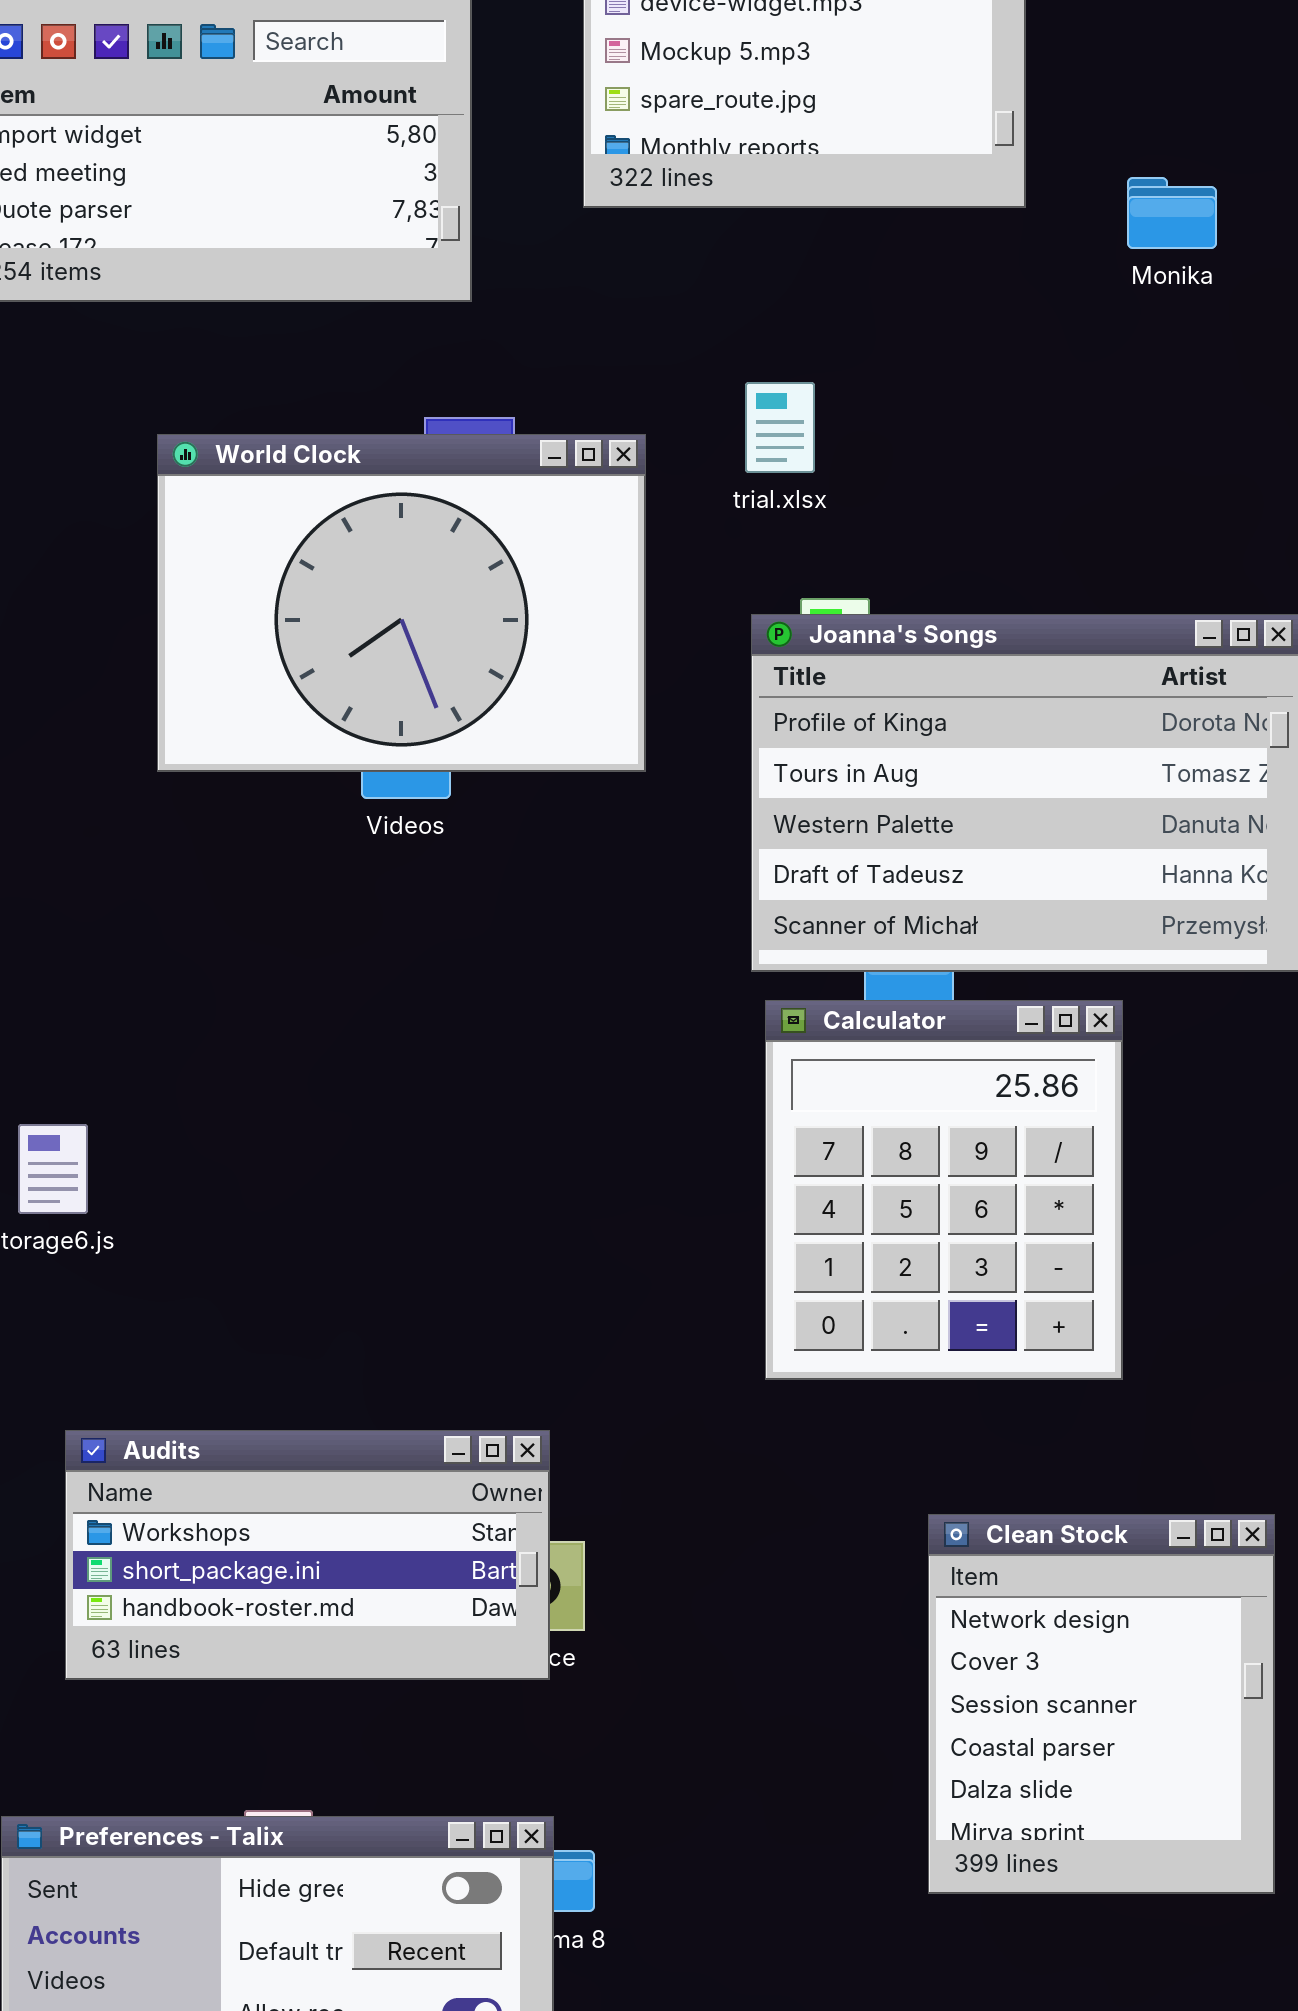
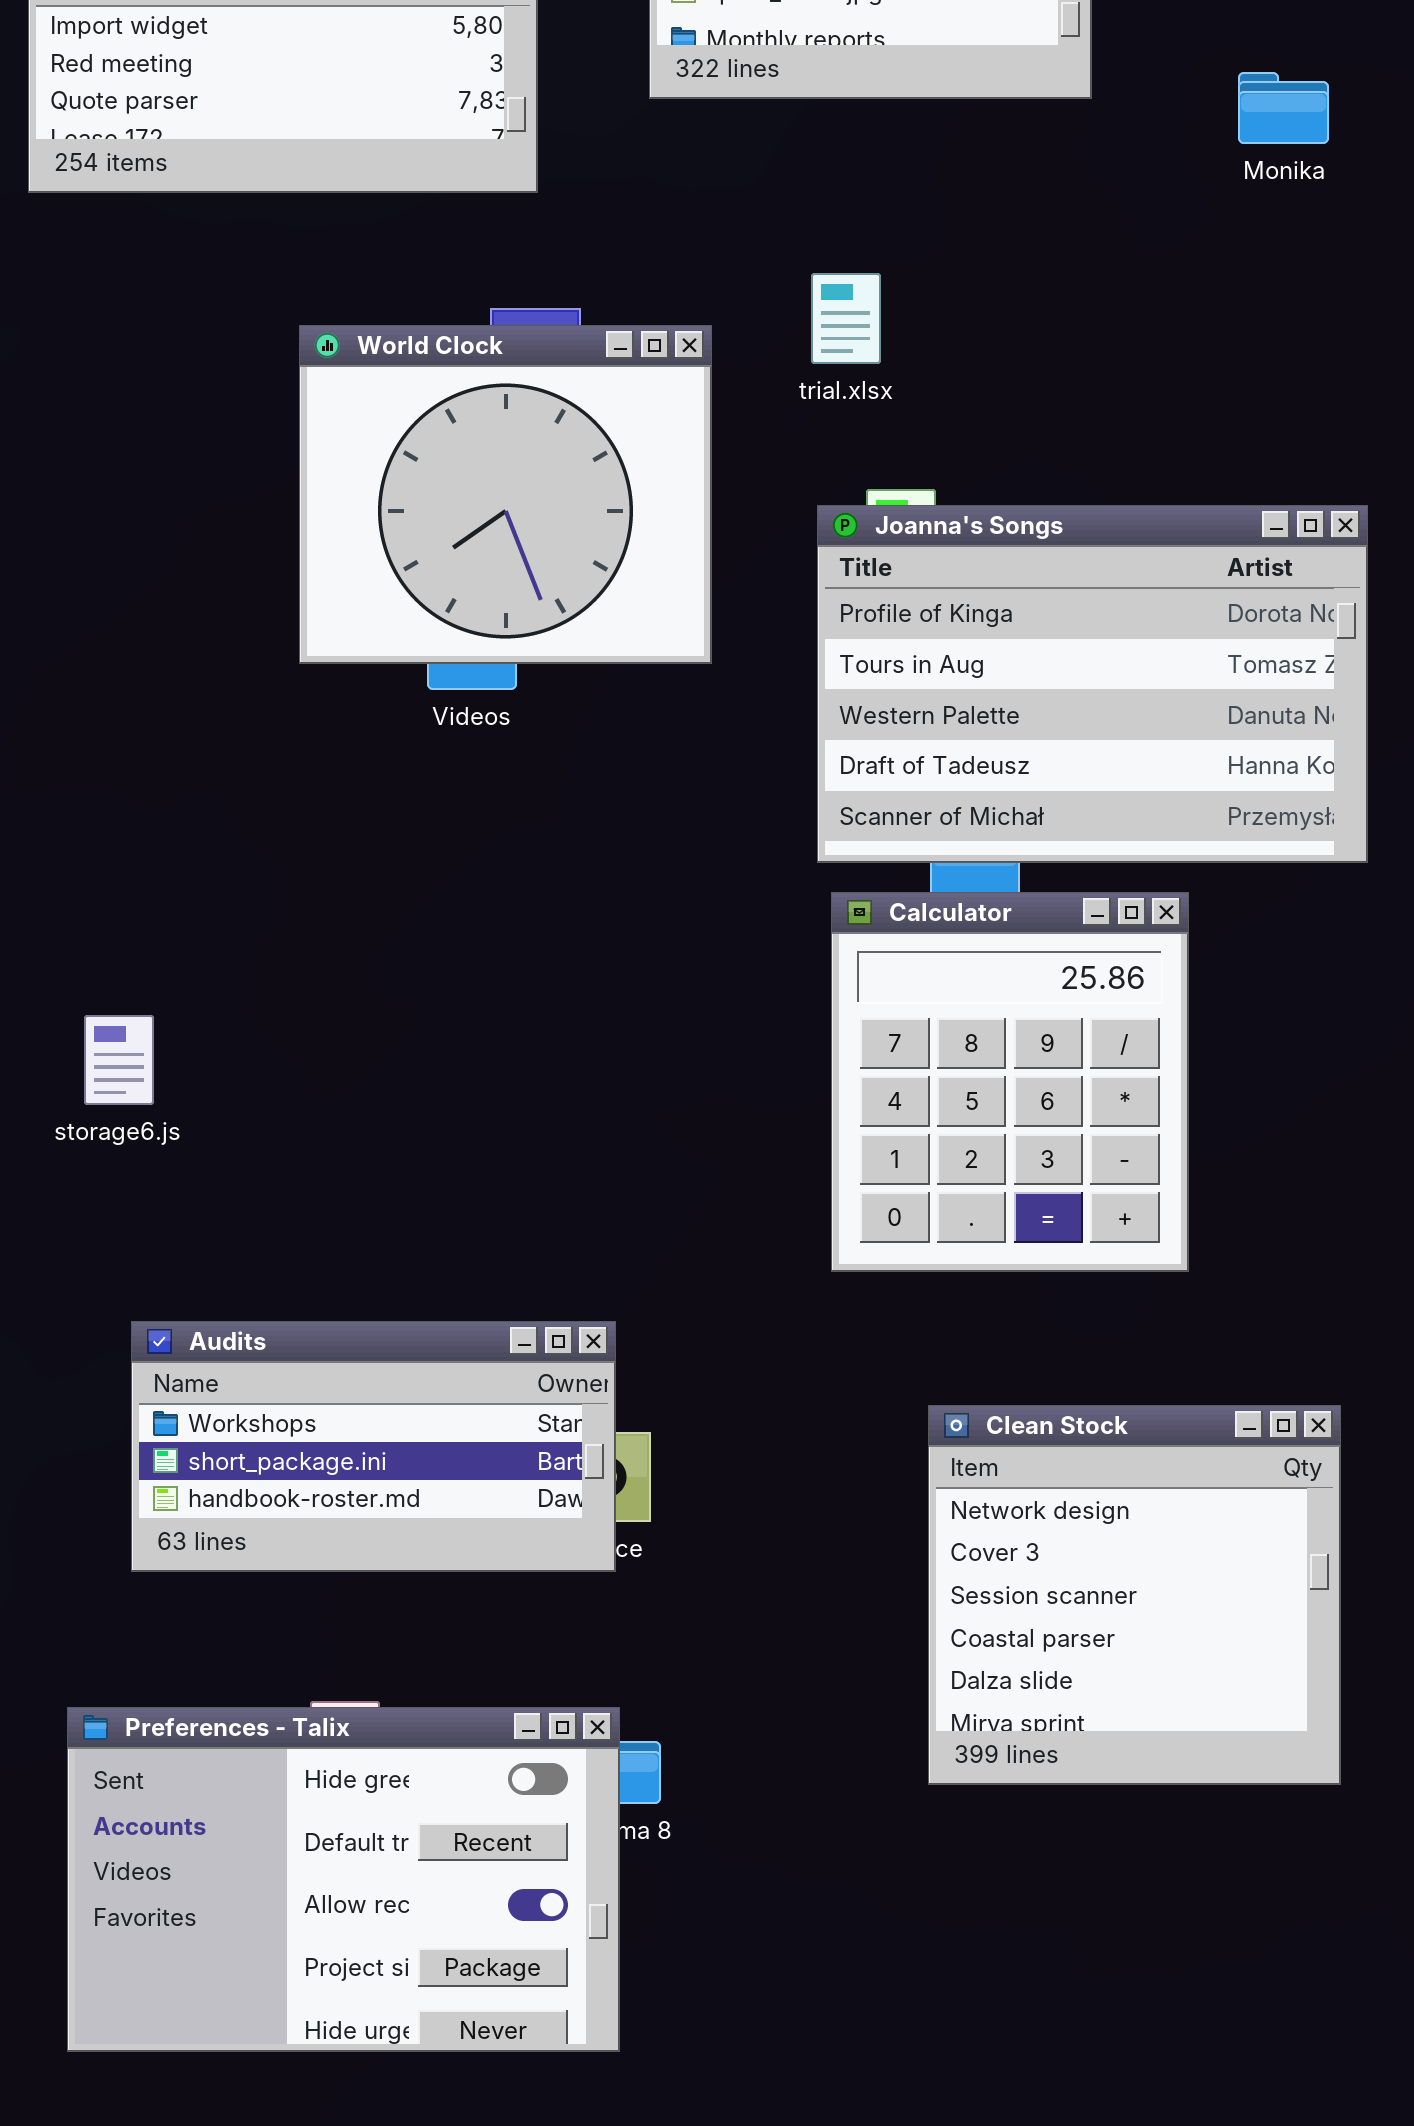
Monika: [1127,177,1217,249] -> [1238,72,1329,144], moved
World Clock: [157,434,646,772] -> [299,325,712,664], resized
Clean Stock: [928,1514,1275,1894] -> [928,1405,1341,1785], resized

